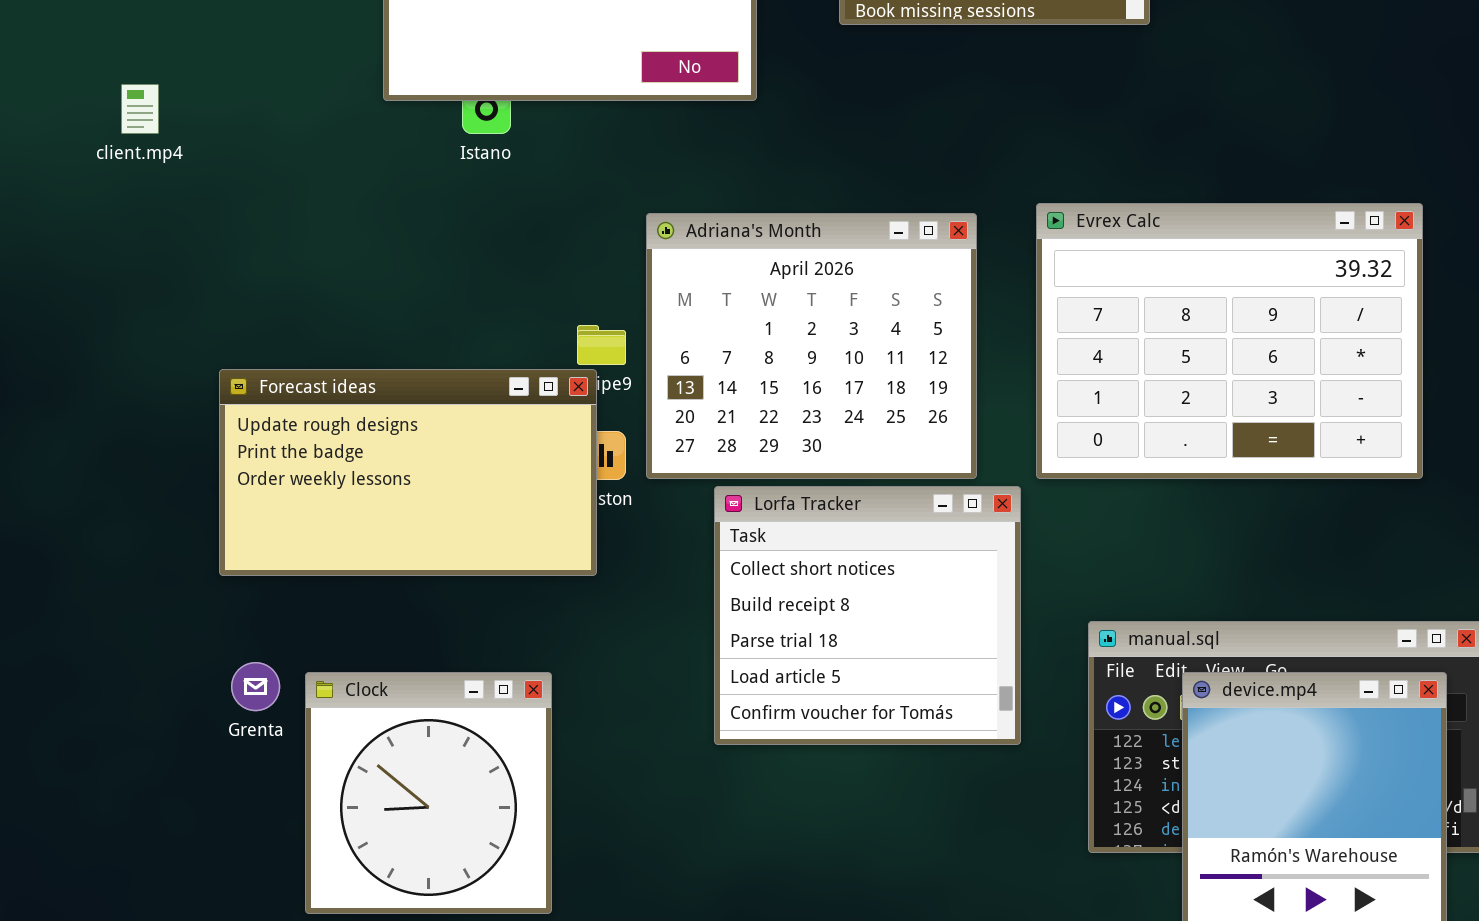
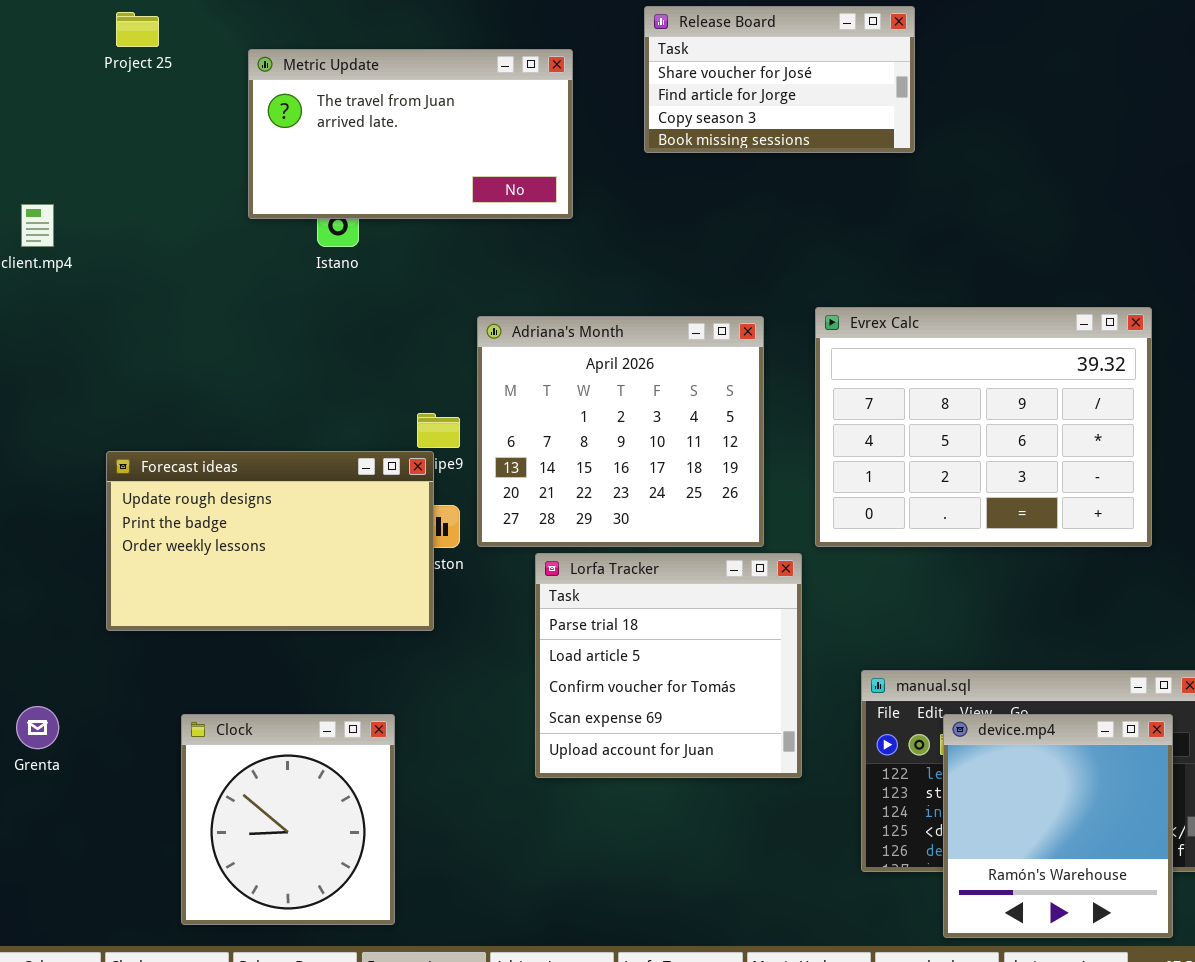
Lorfa Tracker: [714,486,1021,745] -> [535,553,802,778], scrolled down 2 rows
Grenta: [231,662,280,711] -> [16,706,59,749], moved

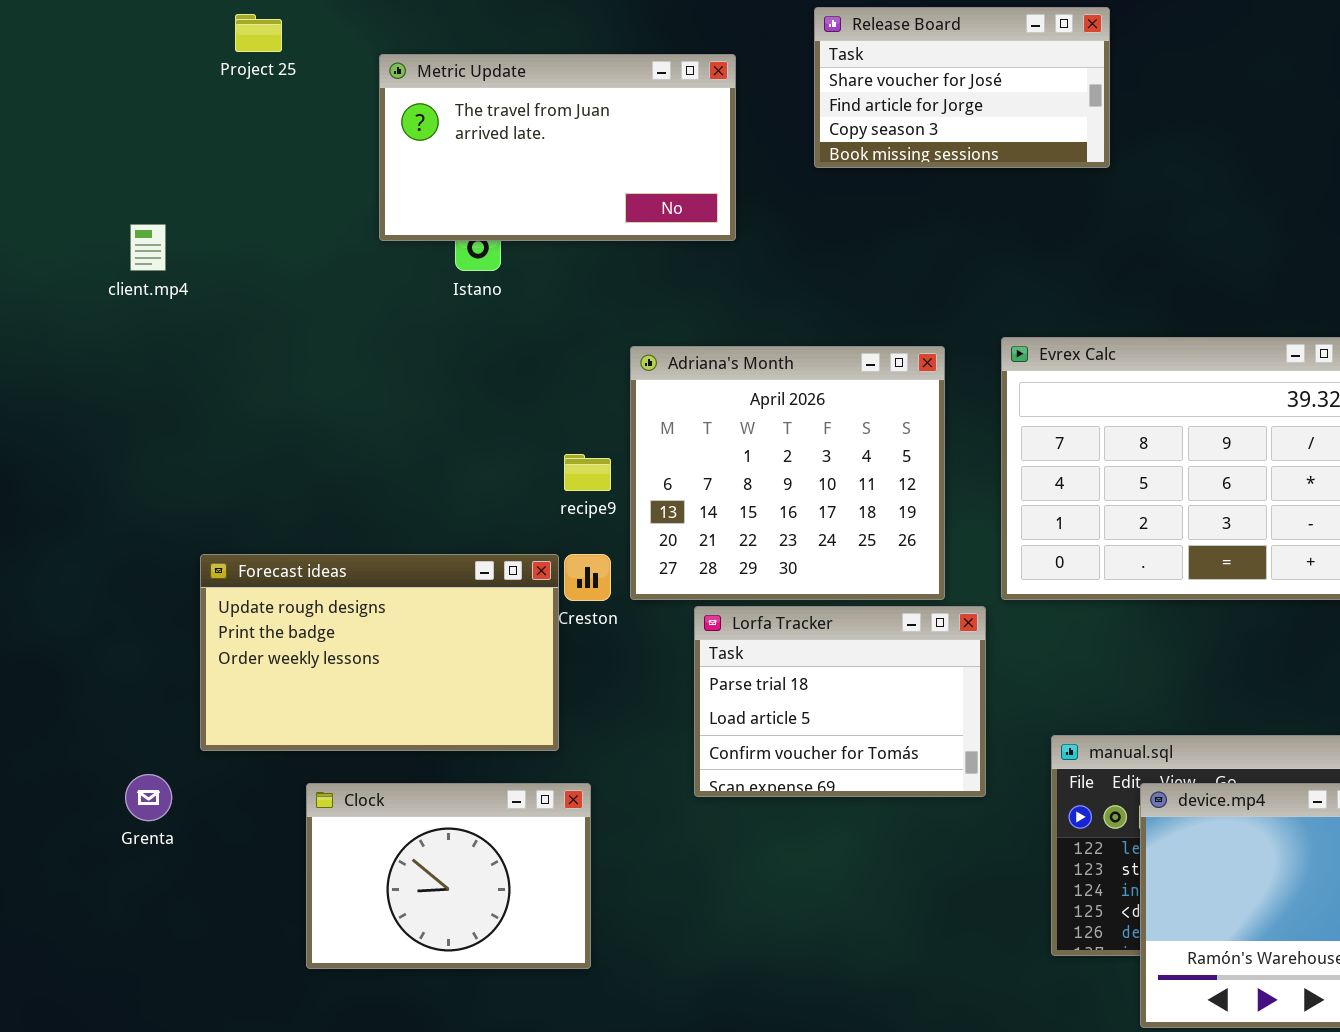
Forecast ideas: [106,451,434,631] -> [200,554,559,751], moved
Lorfa Tracker: [535,553,802,778] -> [694,606,986,797], resized
Clock: [181,714,395,925] -> [306,783,591,969], resized

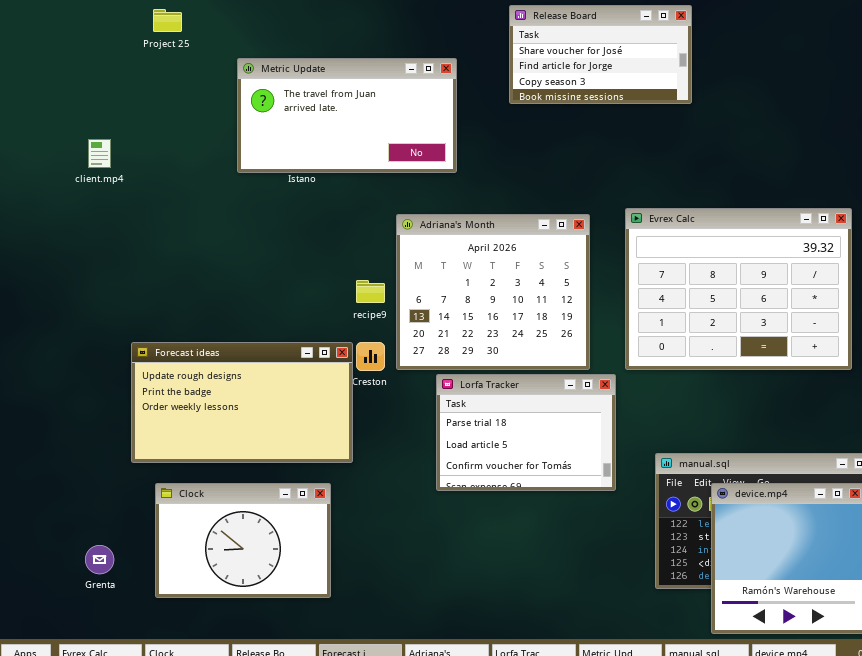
Metric Update: [379,54,736,241] -> [237,58,457,173], moved
Grenta: [125,774,172,821] -> [85,545,114,574], moved
Clock: [306,783,591,969] -> [155,483,331,598], moved

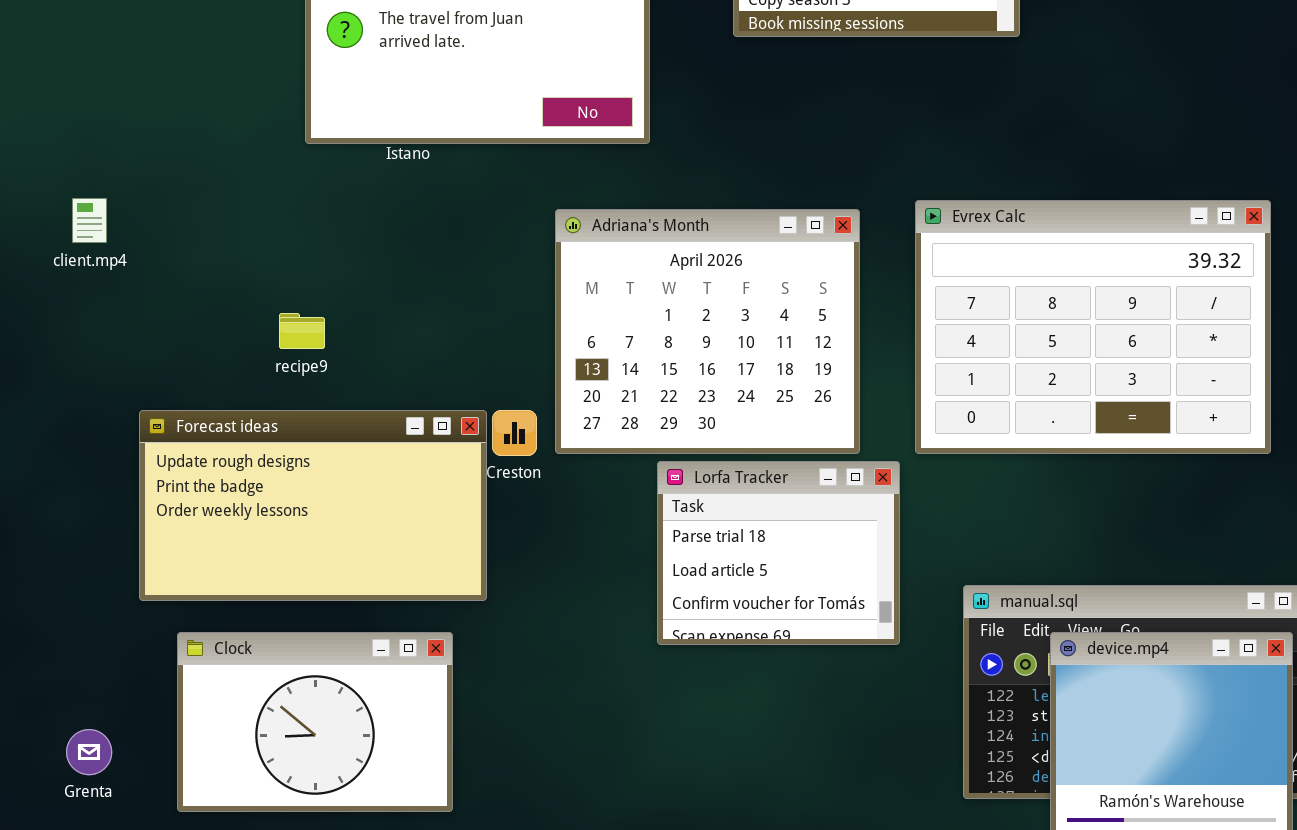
client.mp4: [88,139,111,168] -> [72,198,107,243], moved
recipe9: [356,280,385,303] -> [279,313,325,349], moved
Lorfa Tracker: [436,374,616,491] -> [657,461,900,645], resized

